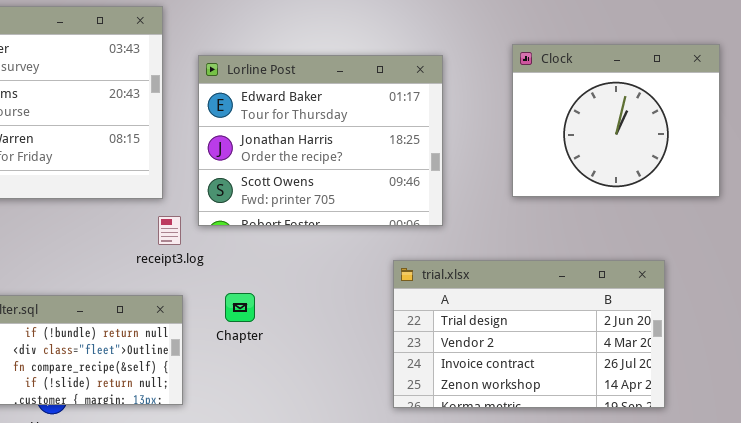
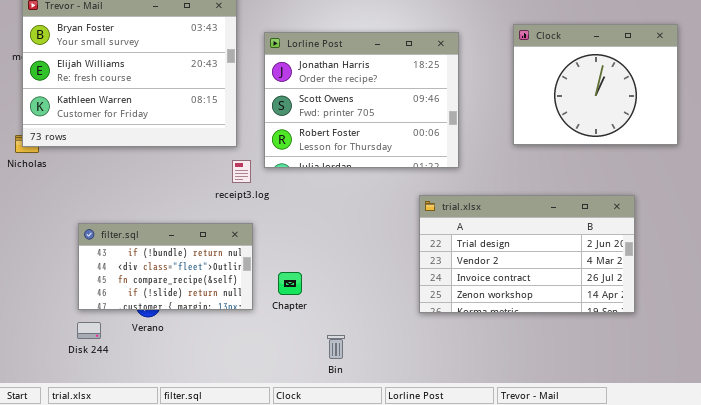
Lorline Post: [198,55,443,226] -> [264,32,459,168], scrolled down 1 row
Chapter: [225,293,255,322] -> [278,272,302,295], moved

